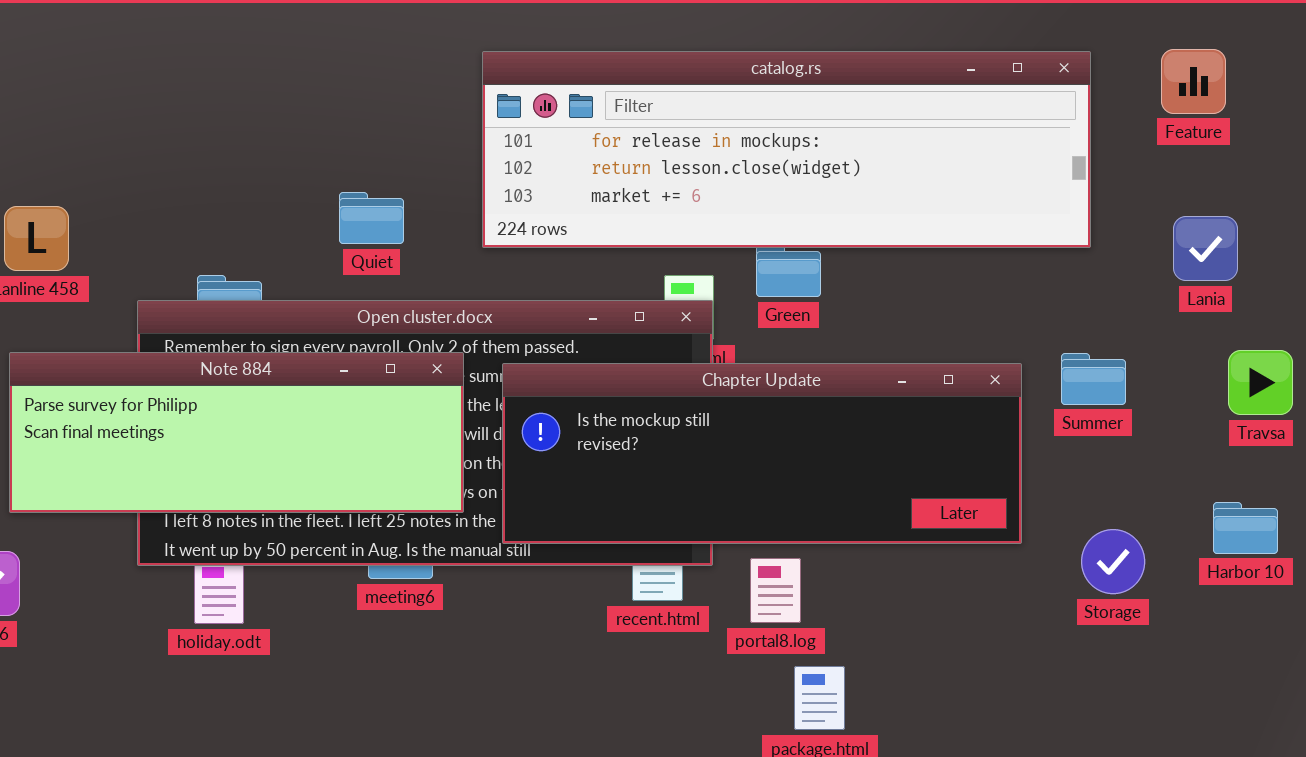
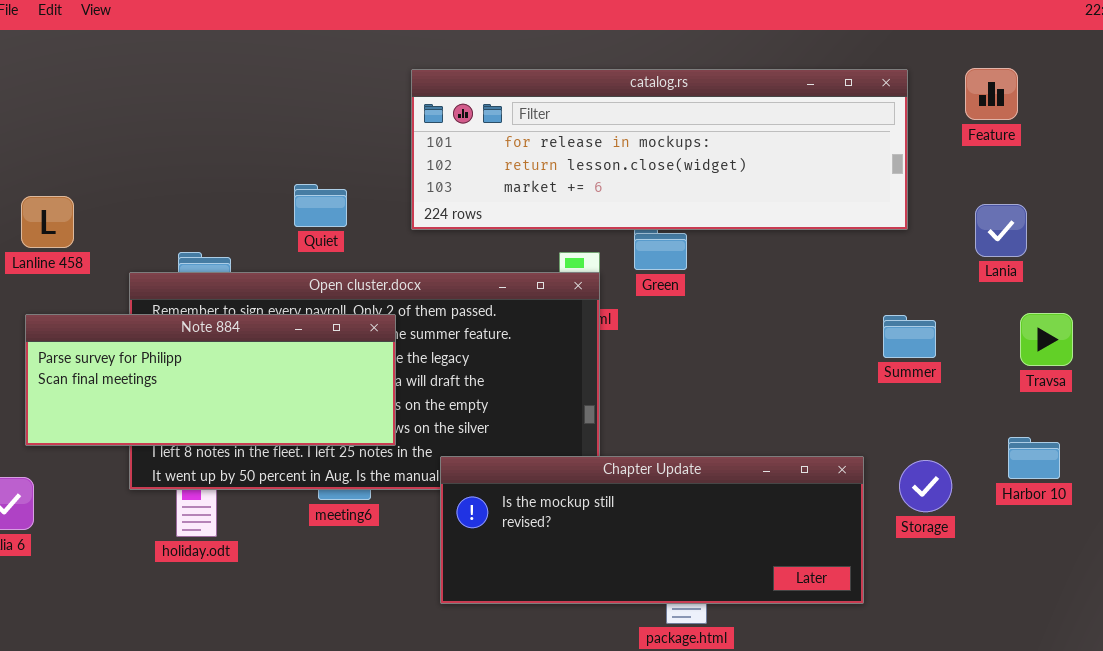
Chapter Update: [502,363,1022,544] -> [440,456,864,604], moved

